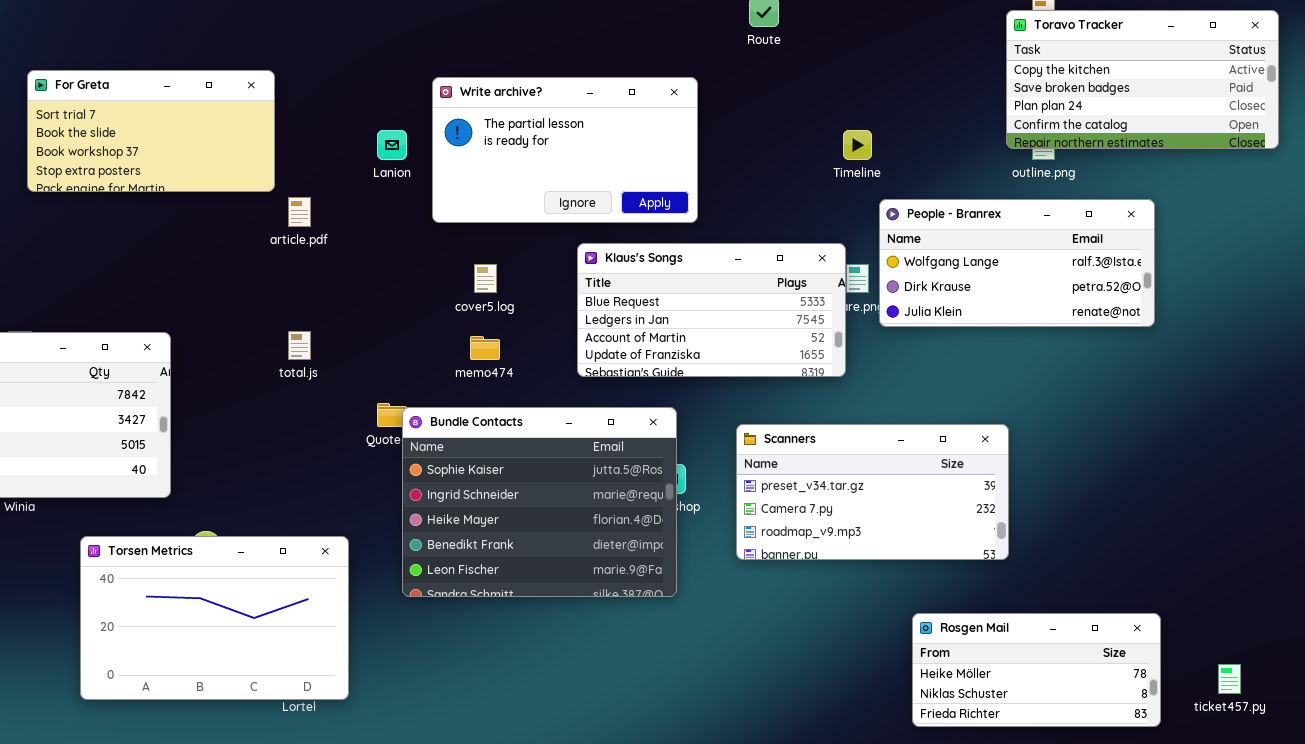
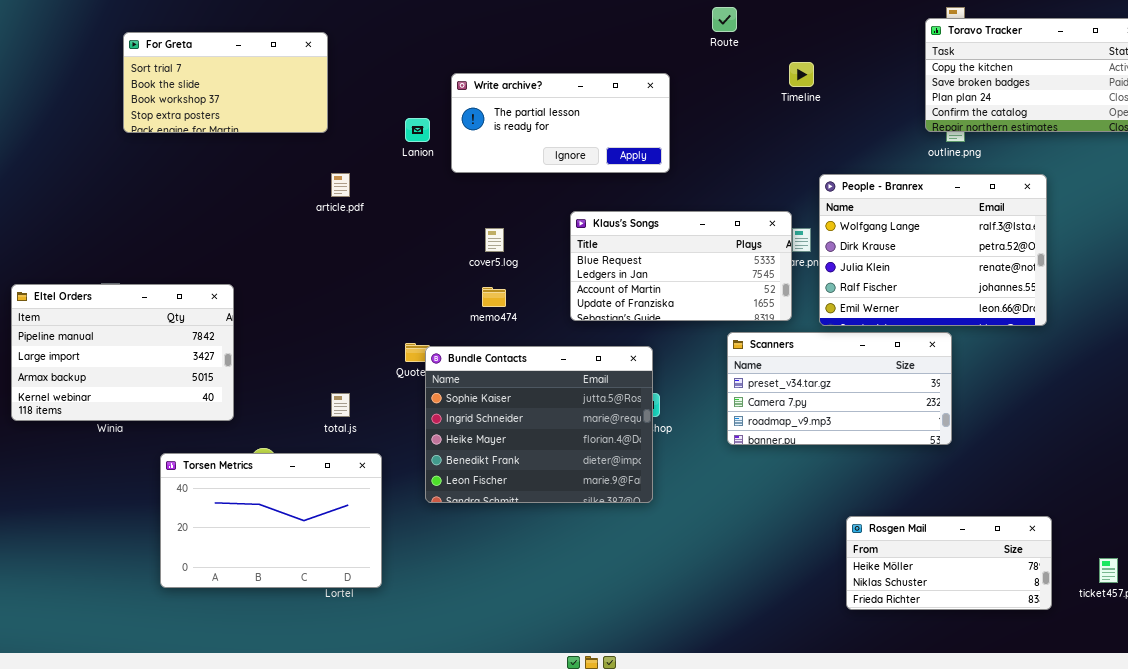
For Greta: [27,70,275,192] -> [123,32,328,133], moved
Write archive?: [432,77,698,223] -> [451,73,670,173], resized
Timeline: [843,130,872,160] -> [789,62,814,87], moved
People - Branrex: [879,199,1155,327] -> [819,174,1047,326], resized
total.js: [288,331,311,360] -> [331,393,350,417], moved
Scanners: [736,424,1009,560] -> [727,332,952,445], moved

